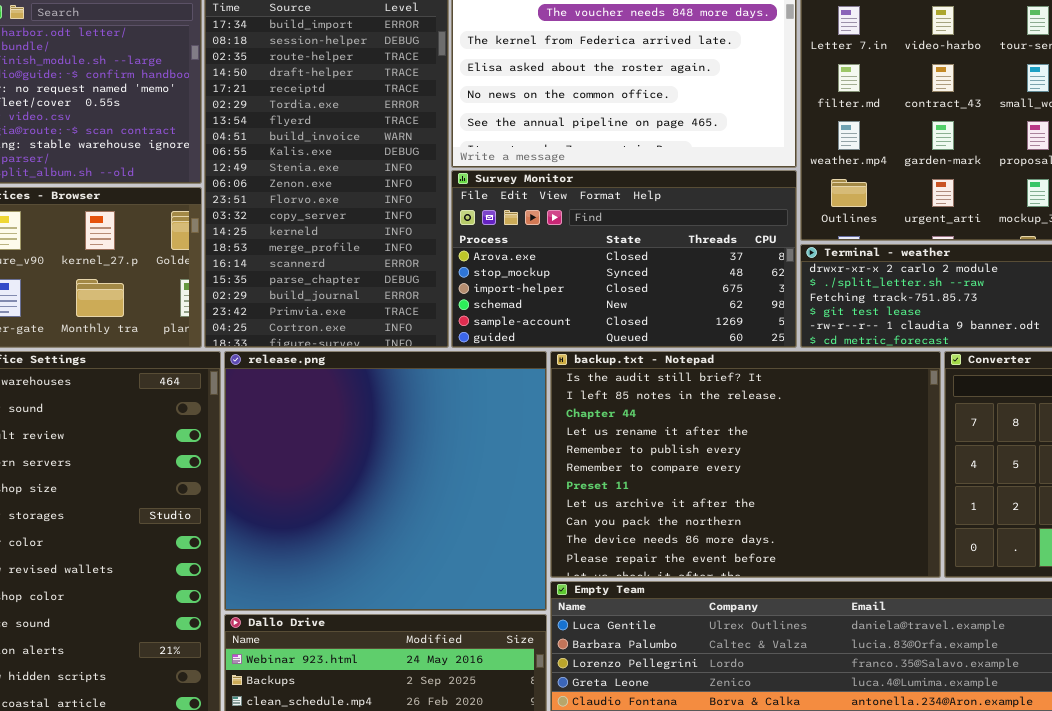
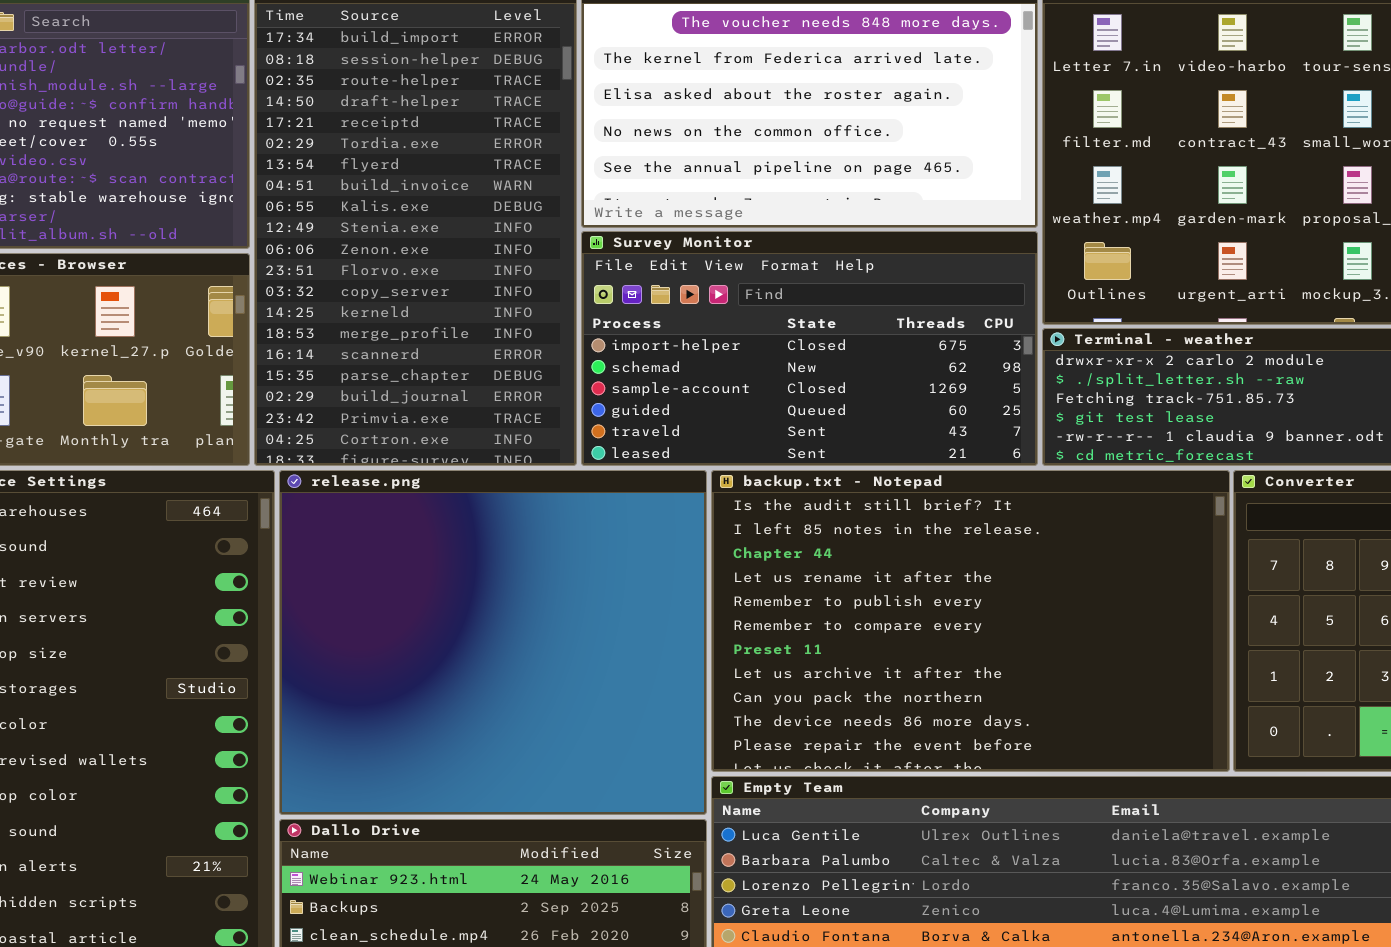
Survey Monitor: [451,170,797,348] -> [581,231,1038,466], scrolled down 2 rows

